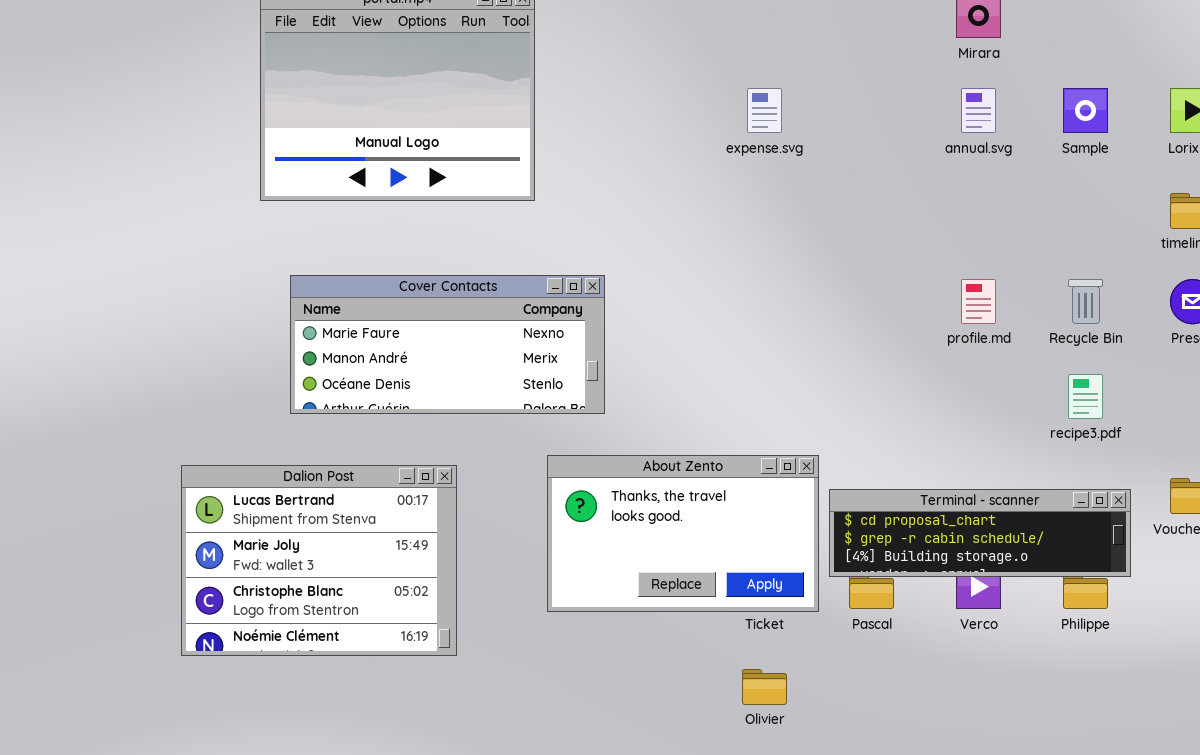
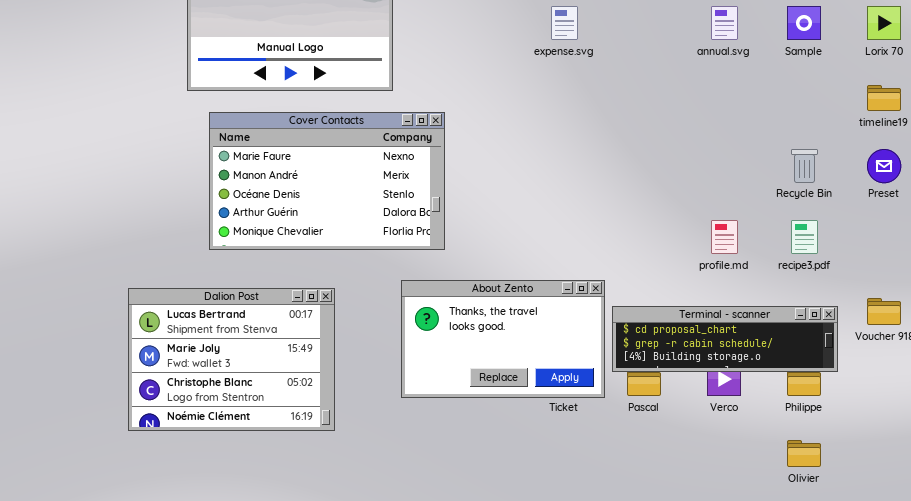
Cover Contacts: [290,275,605,414] -> [209,112,445,250], resized
profile.md: [961,279,996,324] -> [711,220,738,254], moved
Olivier: [742,669,787,705] -> [787,440,821,467], moved

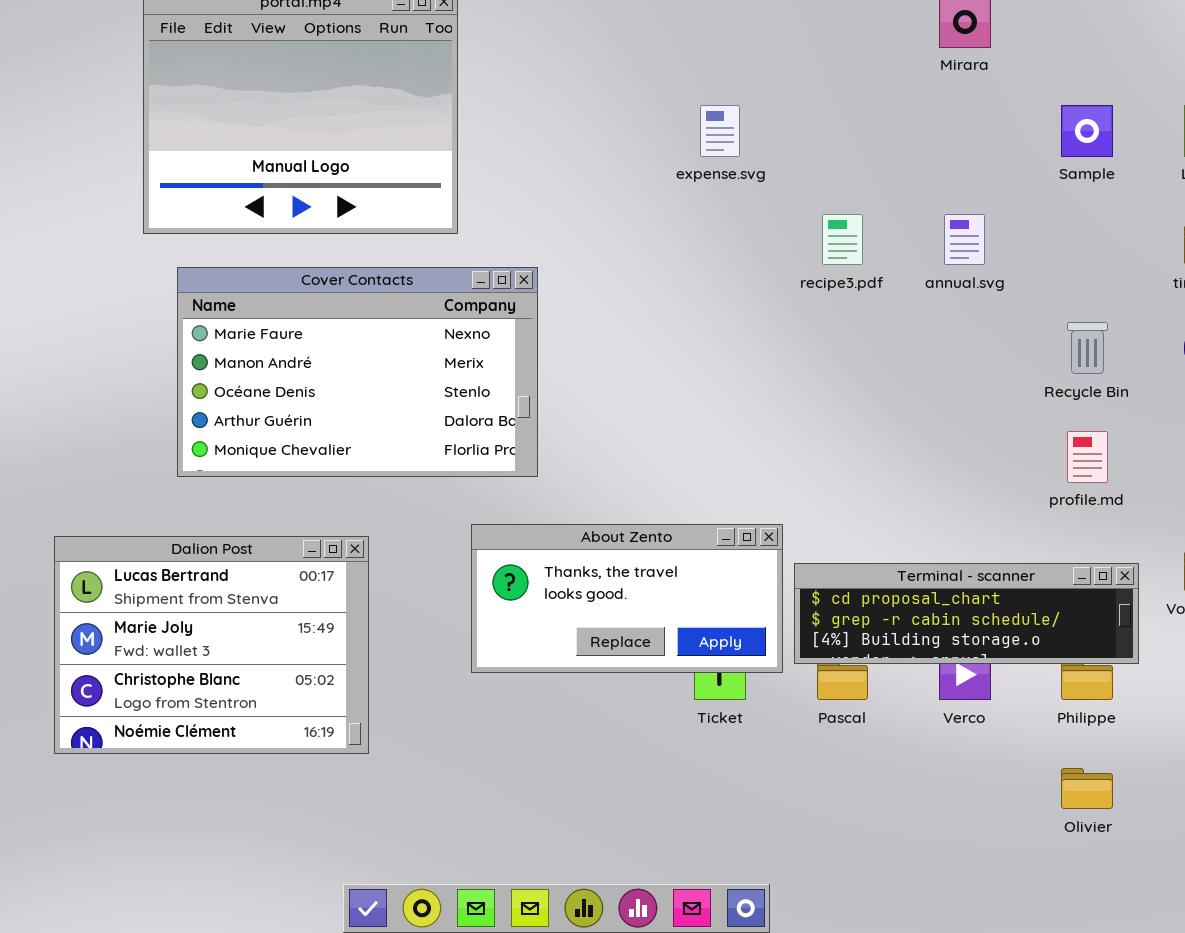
annual.svg: [711,6,738,40] -> [944,214,985,265], moved
profile.md: [711,220,738,254] -> [1067,431,1108,483], moved
recipe3.pdf: [791,220,818,254] -> [822,214,863,265], moved
About Zento: [401,280,605,398] -> [471,524,783,673], resized

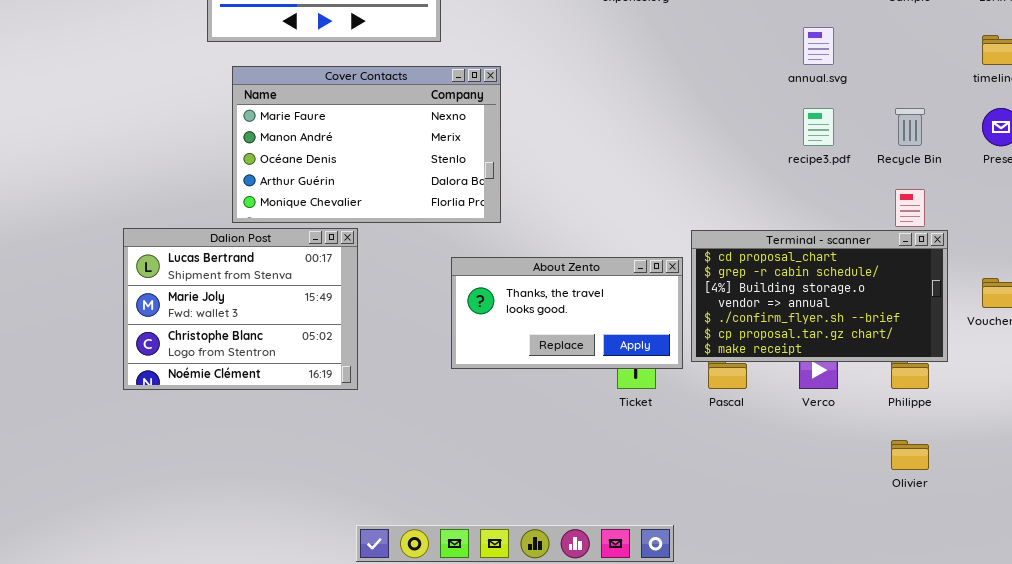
recipe3.pdf: [822,214,863,265] -> [803,108,834,146], moved
Dalion Post: [54,536,369,754] -> [123,228,358,390], moved
Terminal - scanner: [794,563,1139,664] -> [691,230,948,362], resized

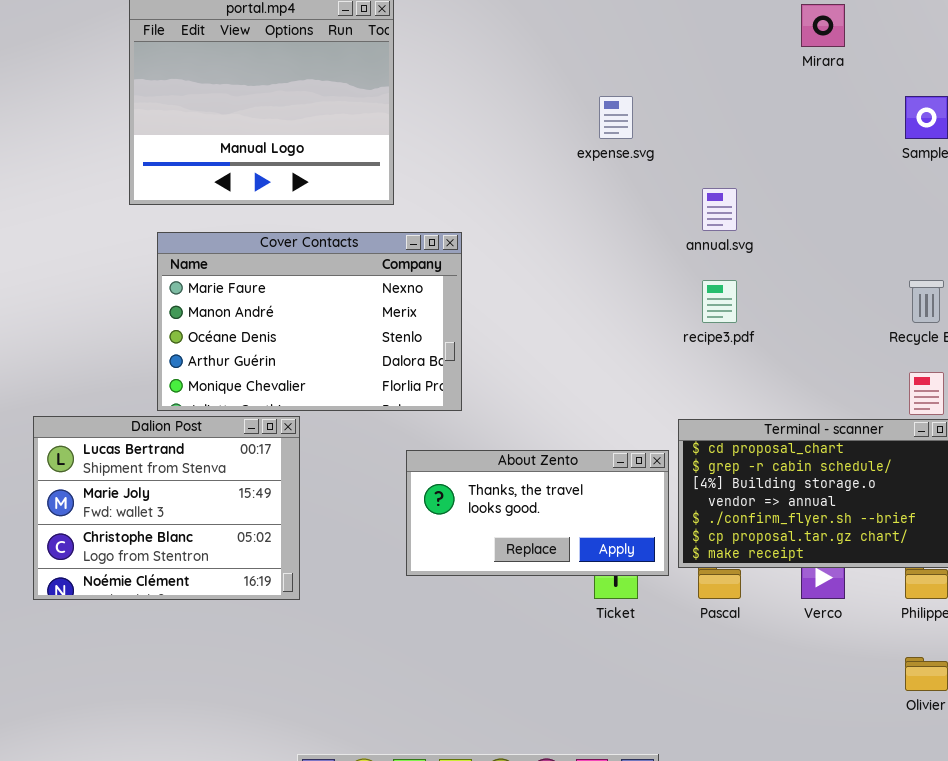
annual.svg: [803,27,834,65] -> [702,188,737,231], moved
recipe3.pdf: [803,108,834,146] -> [702,280,737,323], moved

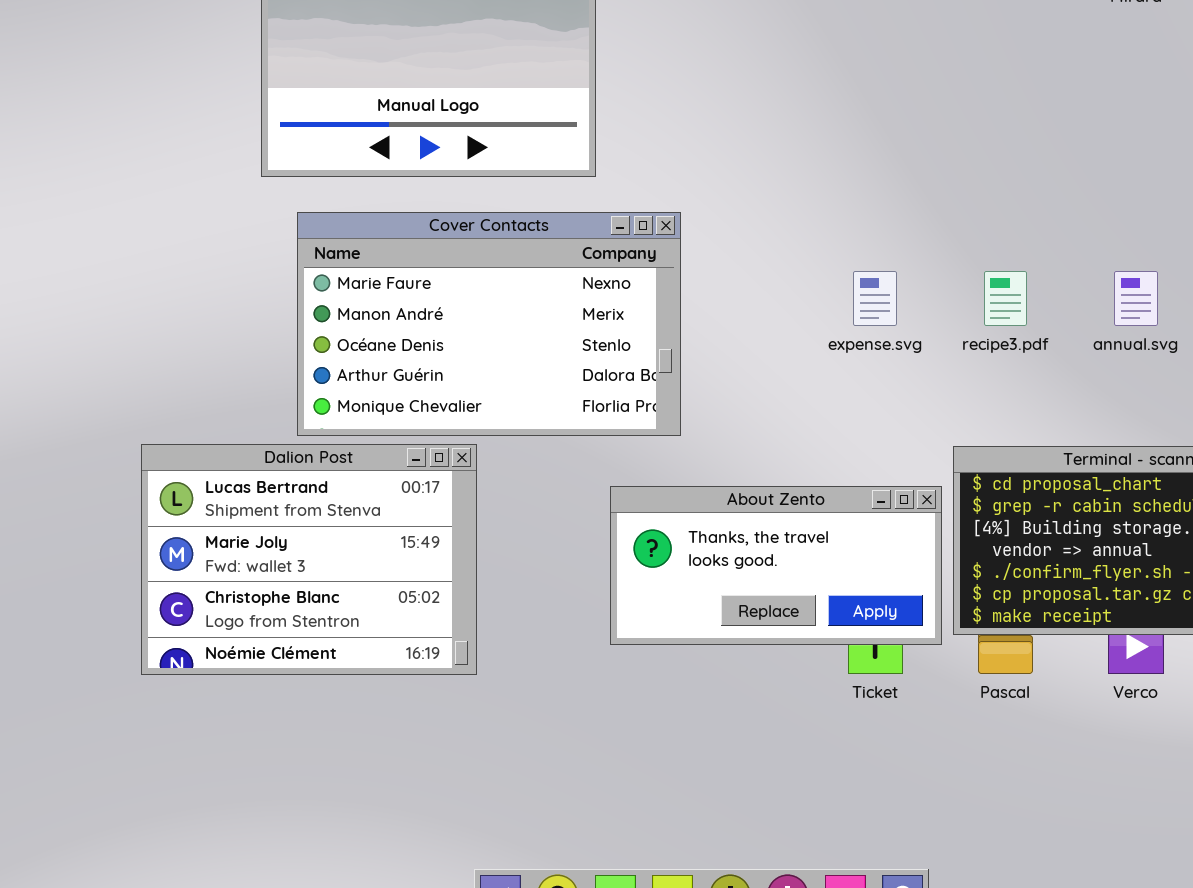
expense.svg: [599,96,633,139] -> [853,271,897,326], moved
annual.svg: [702,188,737,231] -> [1114,271,1158,326], moved

